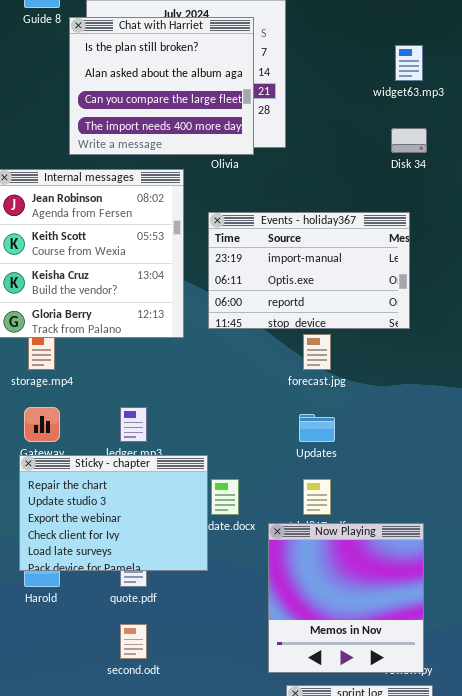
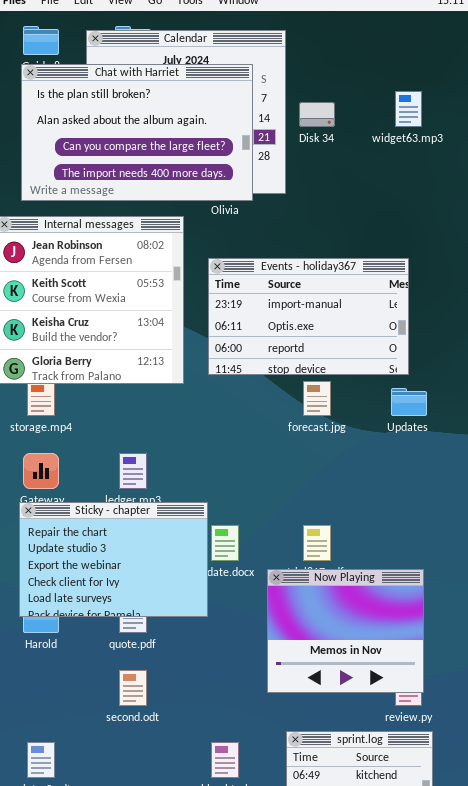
Chat with Harriet: [69,17,254,155] -> [21,64,253,201], resized
Disk 34: [391,128,427,153] -> [299,102,335,127], moved
Updates: [299,414,335,442] -> [391,388,427,416], moved
Now Playing: [268,523,424,673] -> [267,569,424,693], resized

